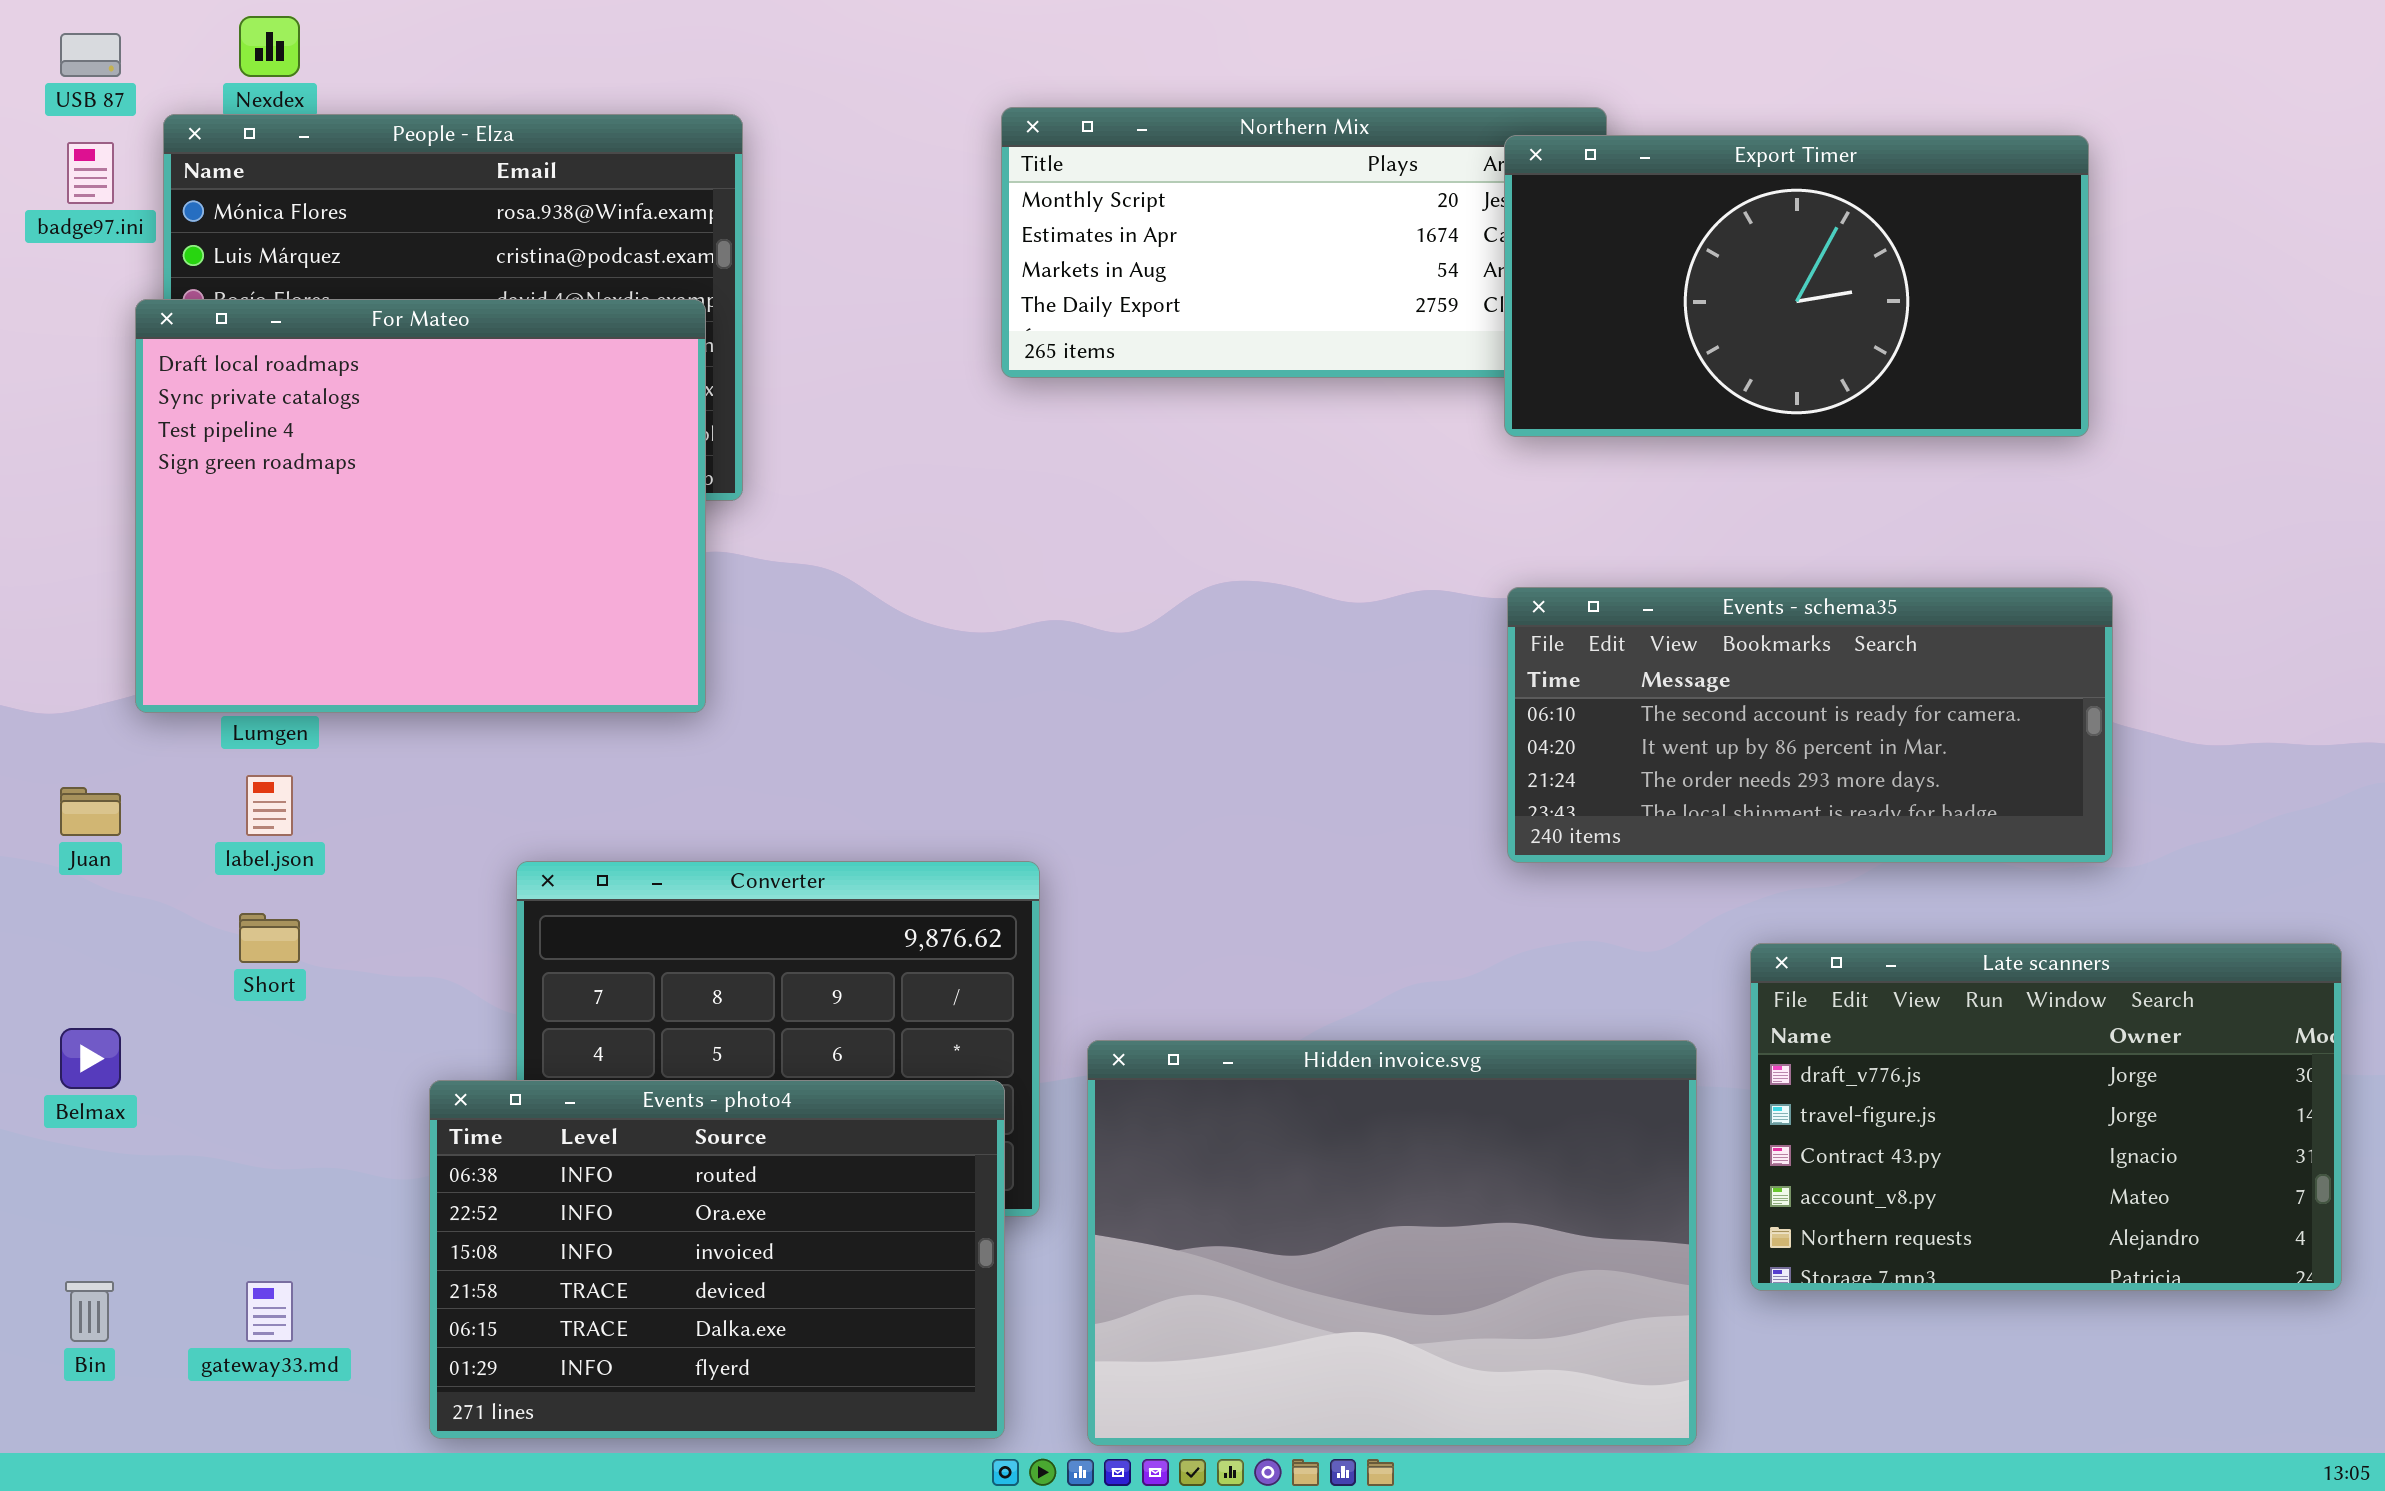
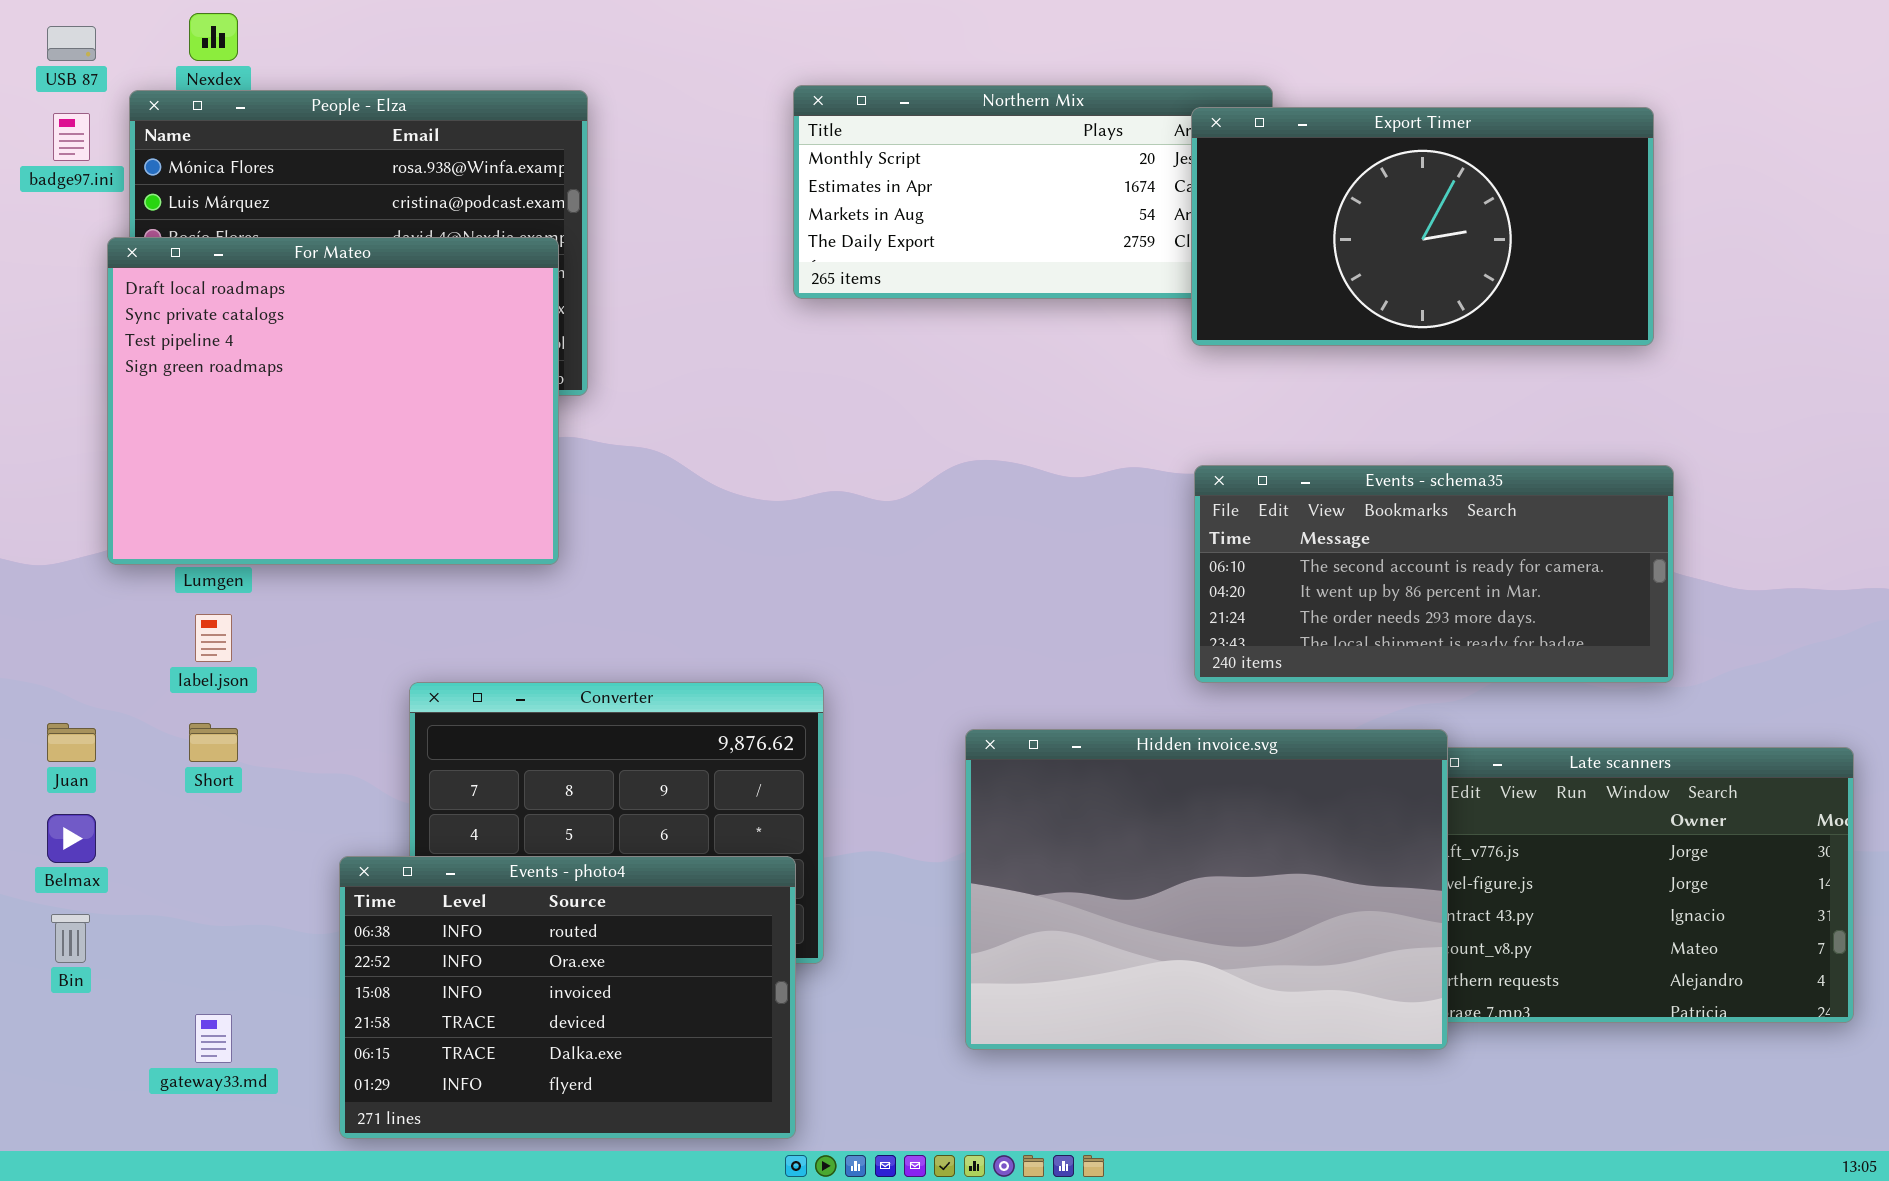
Juan: [60,787,121,836] -> [47,723,96,762], moved
Hidden invoice.svg: [1087,1040,1697,1446] -> [965,729,1448,1050], moved
Bin: [65,1281,114,1342] -> [51,914,90,963], moved

